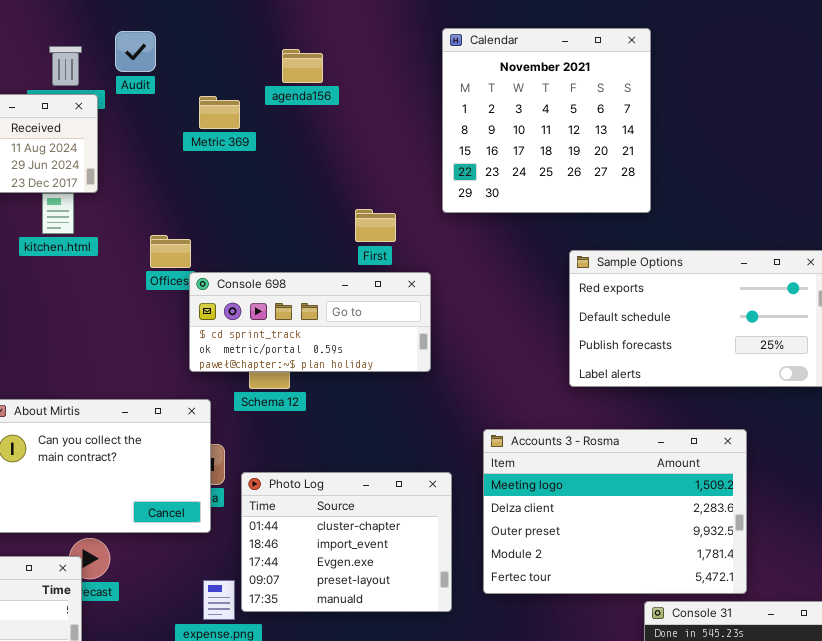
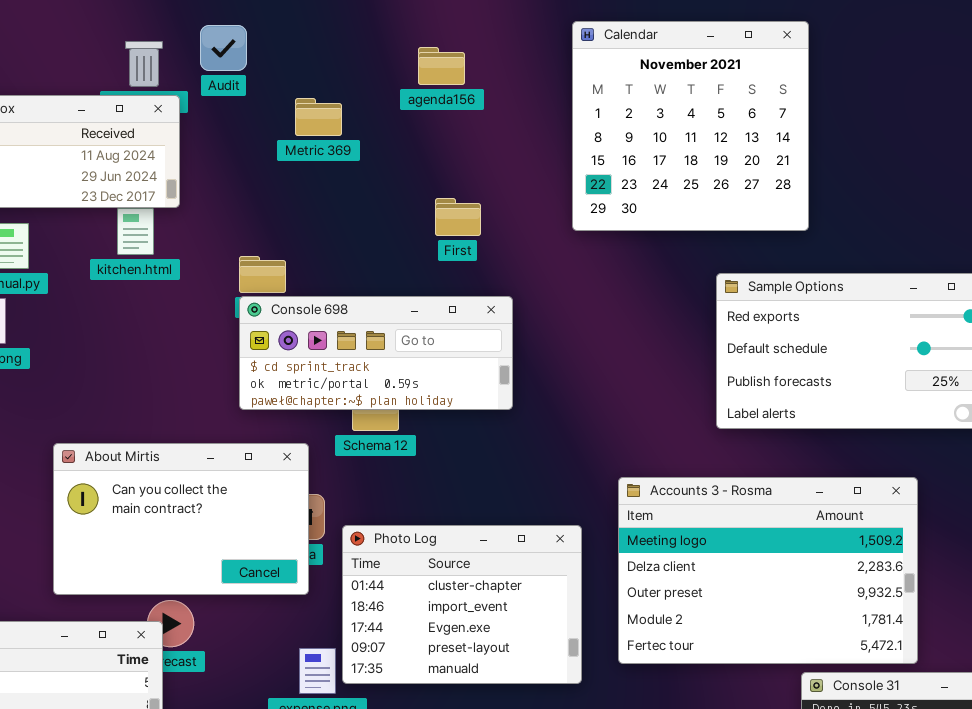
agenda156: [282,49,323,83] -> [418,47,465,85], moved
First: [355,209,396,242] -> [435,198,481,236], moved
Console 698: [189,272,431,372] -> [239,296,513,410], moved

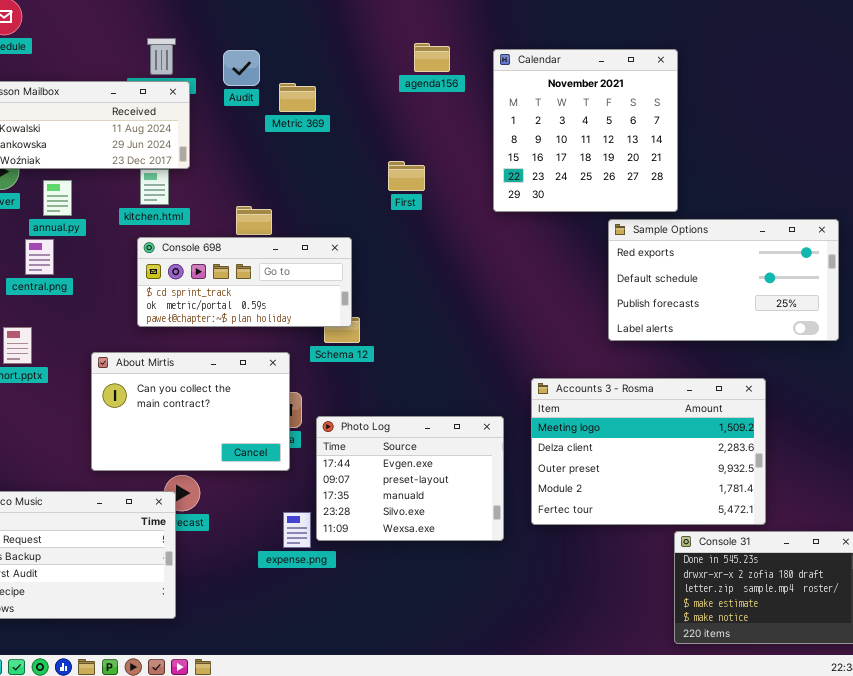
Calendar: [572,21,809,231] -> [493,49,678,212], moved
Audit: [200,25,247,71] -> [223,50,260,86], moved
agenda156: [418,47,465,85] -> [414,43,450,72], moved
Console 698: [239,296,513,410] -> [137,237,352,327], moved
Photo Log: [342,525,582,684] -> [316,416,504,541], scrolled down 2 rows

